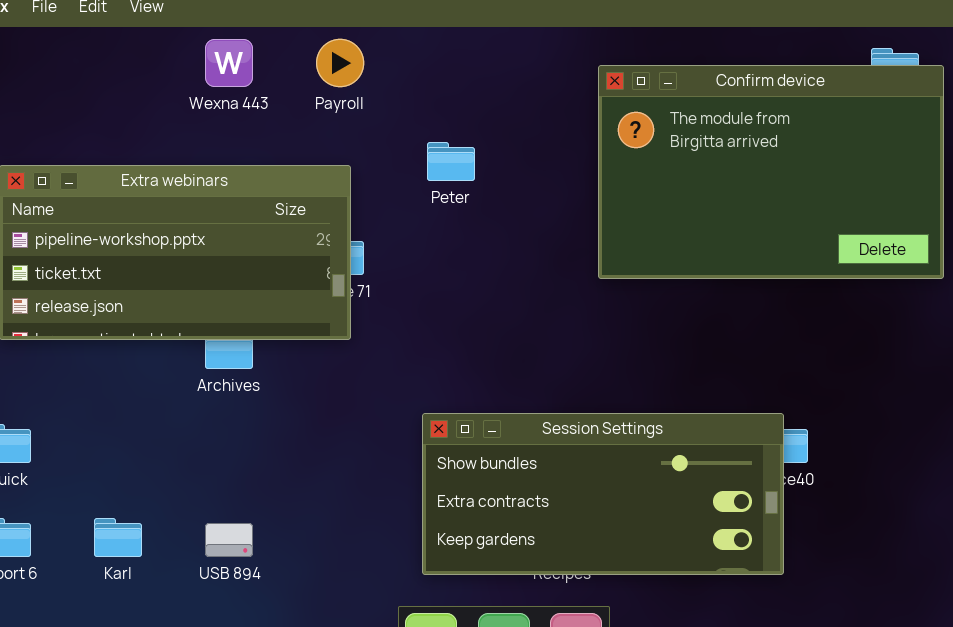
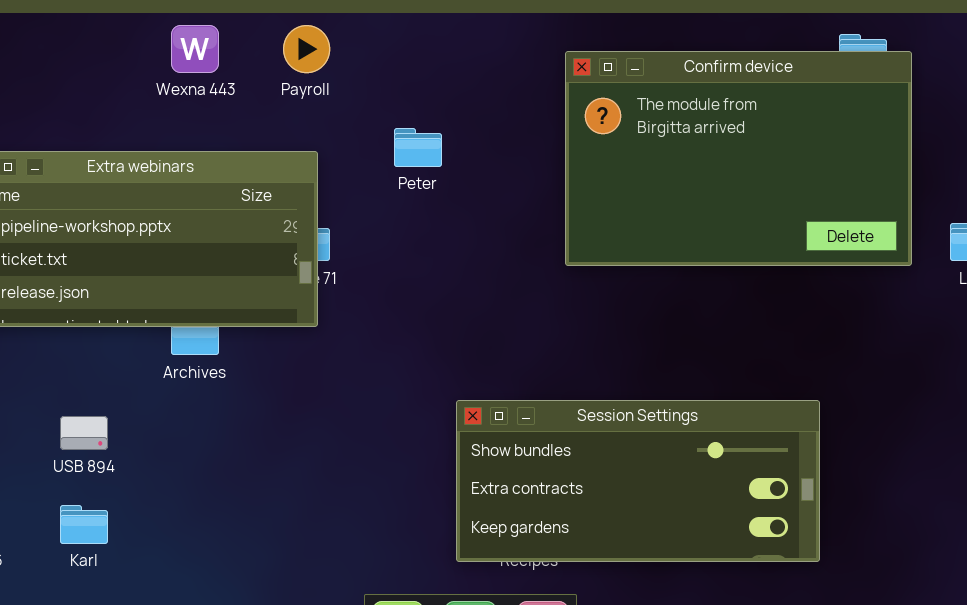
Session Settings: [422,413,784,575] -> [456,400,820,562], moved
USB 894: [205,523,253,557] -> [60,416,108,450], moved

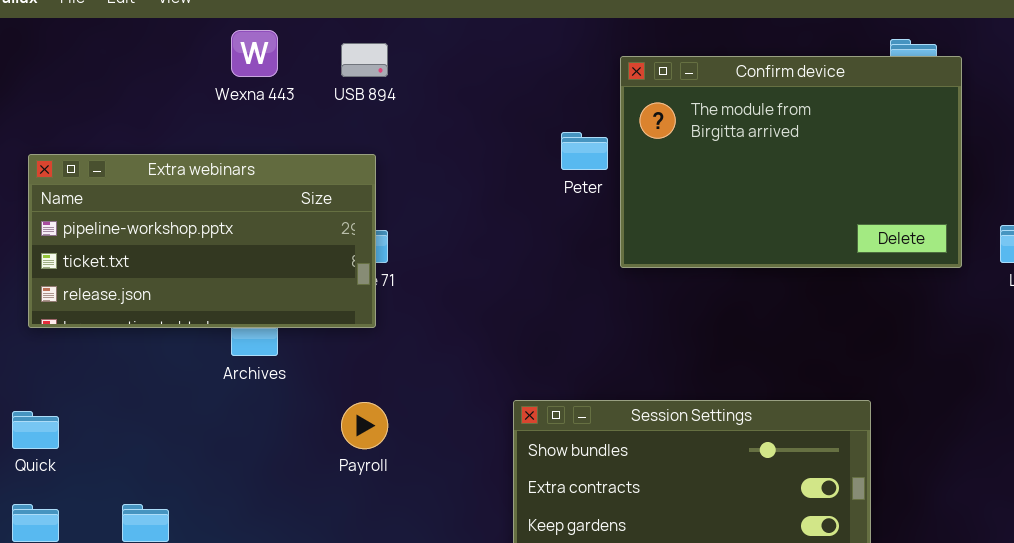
Payroll: [283,25,330,73] -> [341,402,388,449], moved
Peter: [394,128,442,167] -> [561,132,608,170], moved
USB 894: [60,416,108,450] -> [341,43,388,77], moved

